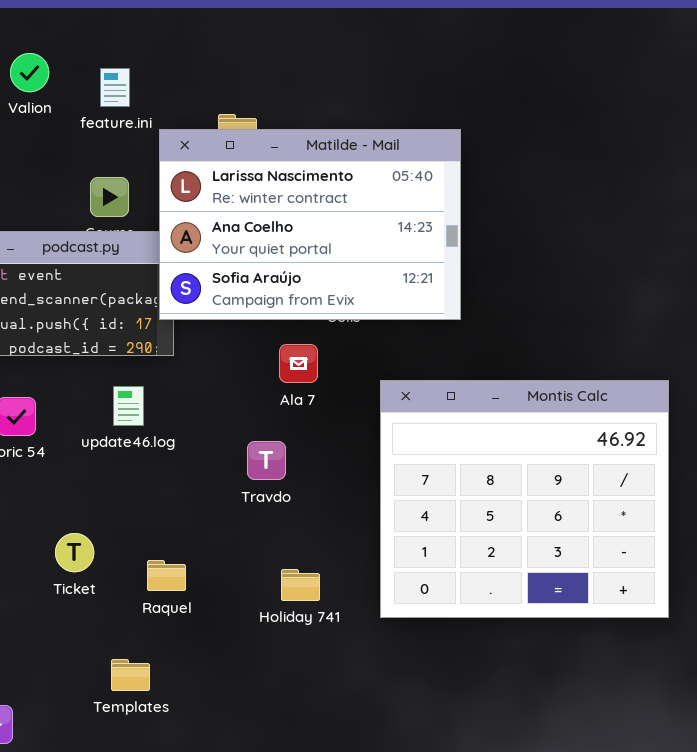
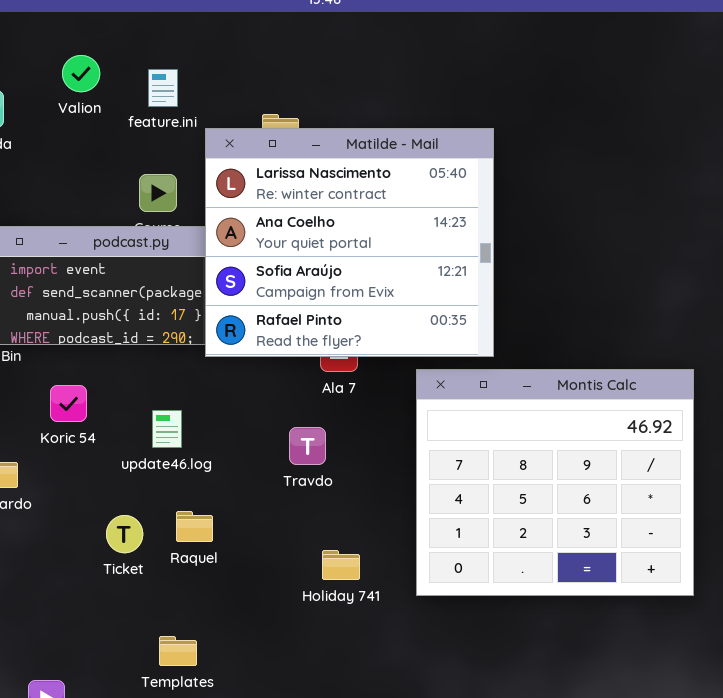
Matilde - Mail: [159,129,461,320] -> [205,128,494,357], resized
update46.log: [113,386,144,426] -> [152,410,182,448], moved
Raquel: [147,560,186,591] -> [176,511,213,542], moved

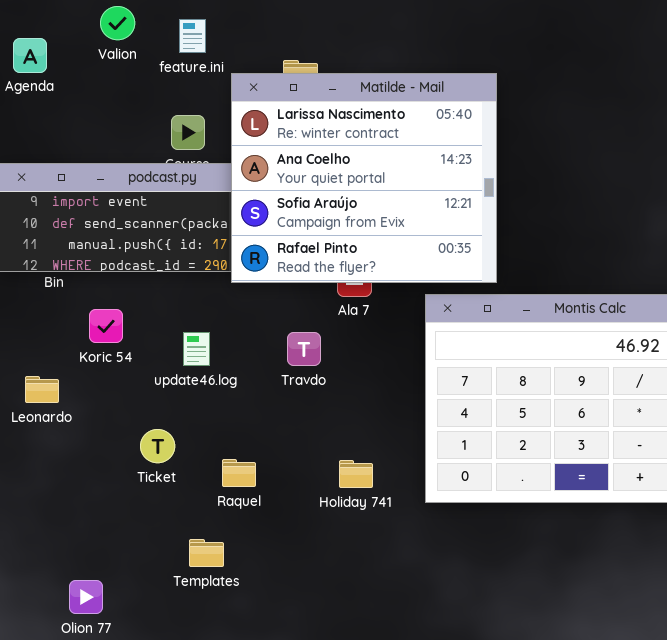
Travdo: [289,427,326,465] -> [287,332,321,366], moved
Raquel: [176,511,213,542] -> [222,459,256,487], moved

